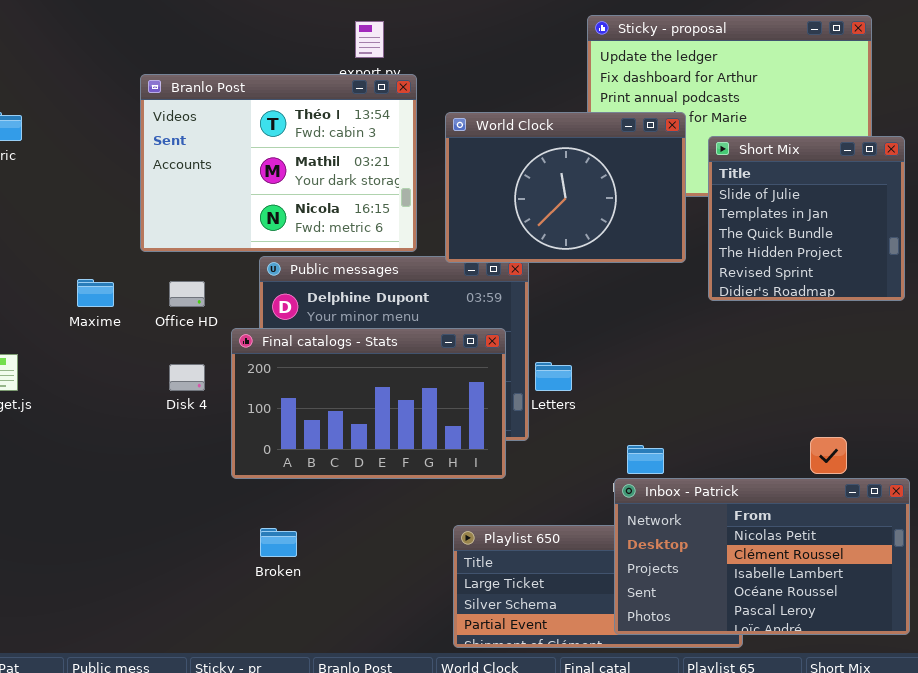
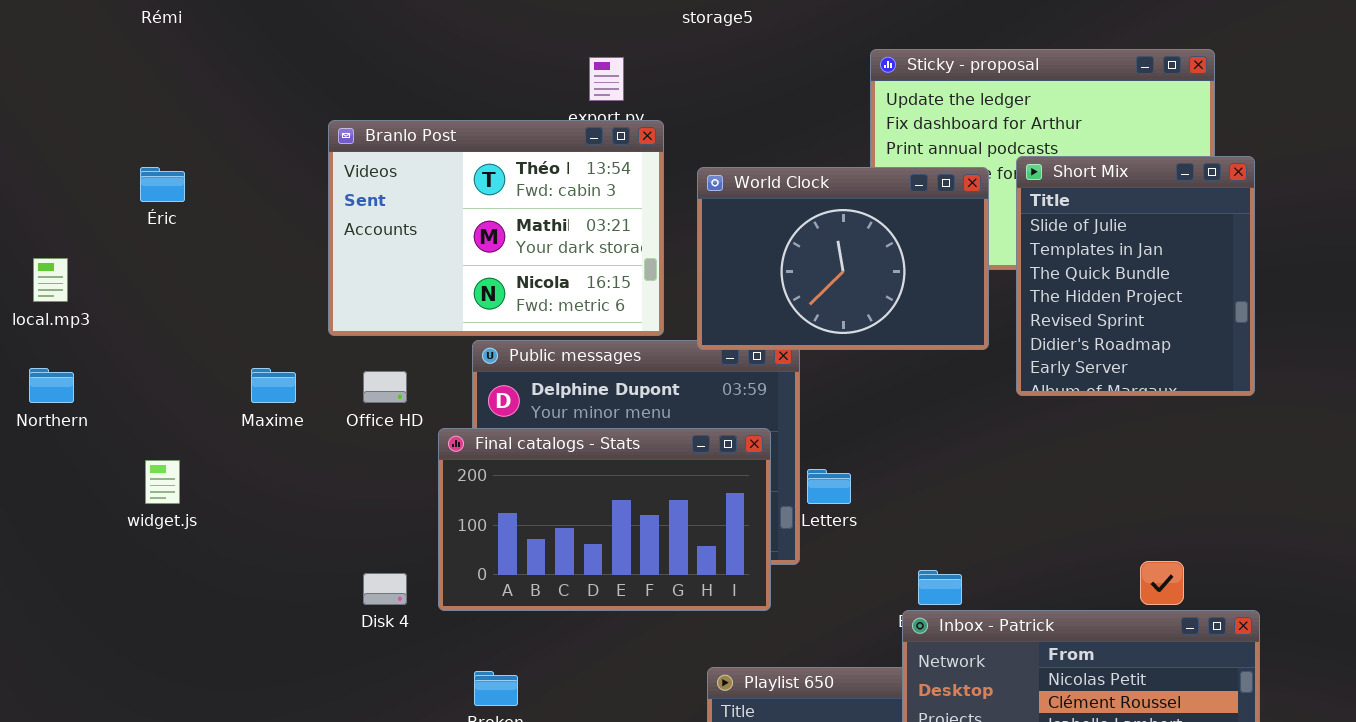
Short Mix: [708,136,905,301] -> [1016,156,1255,396], resized
Disk 4: [169,364,205,391] -> [363,573,407,605], moved

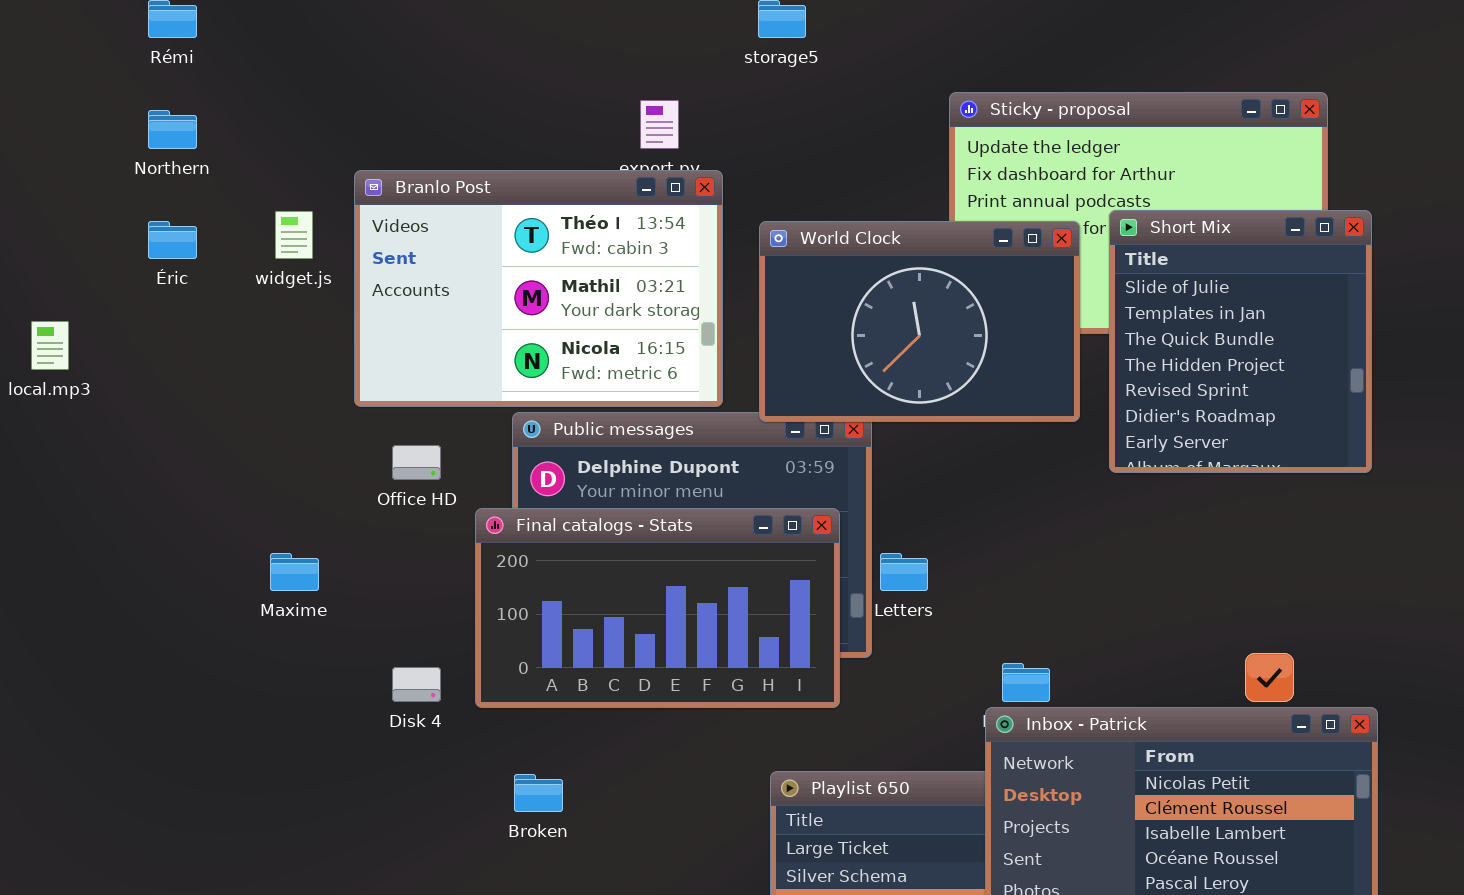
Northern: [29,368,74,403] -> [148,110,197,149], moved
Maxime: [251,368,296,403] -> [270,553,319,591], moved
widget.js: [145,460,180,504] -> [275,211,313,259], moved

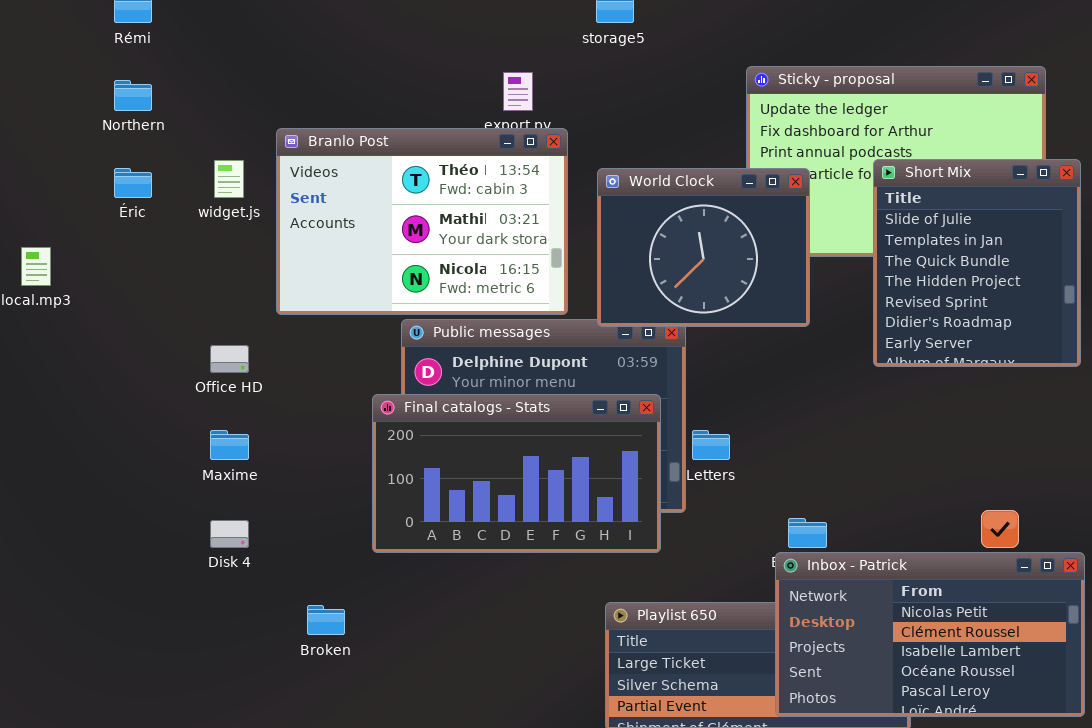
World Clock: [759,221,1080,422] -> [597,168,810,327], resized
Office HD: [392,445,441,480] -> [210,345,249,373], moved
Disk 4: [392,667,441,702] -> [210,520,249,548], moved
Broken: [514,774,563,812] -> [307,605,345,635], moved

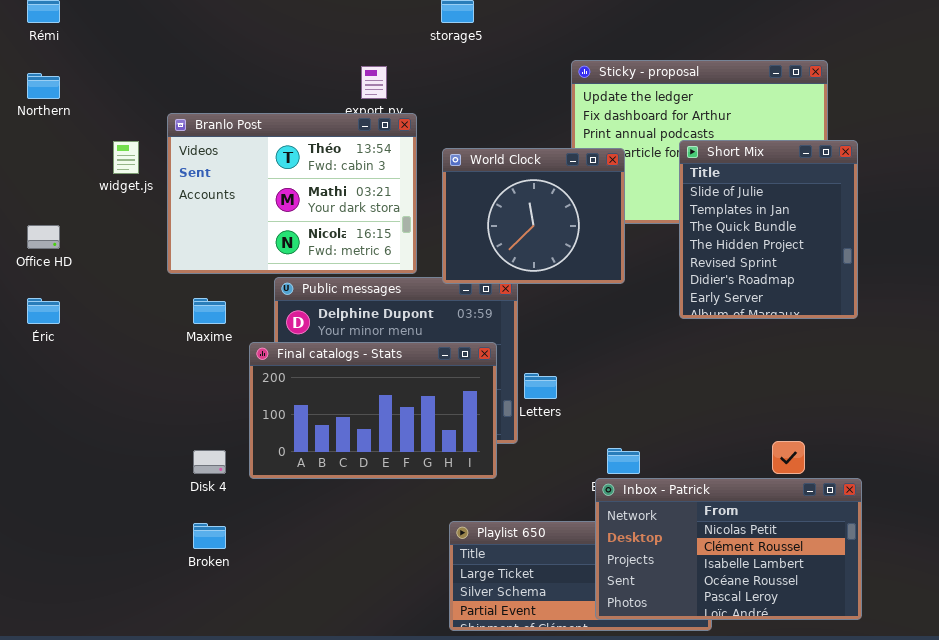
Éric: [114,168,152,198] -> [27,298,60,324], moved
Office HD: [210,345,249,373] -> [27,225,60,249], moved
Maxime: [210,430,249,460] -> [193,298,226,324], moved
Disk 4: [210,520,249,548] -> [193,450,226,474], moved

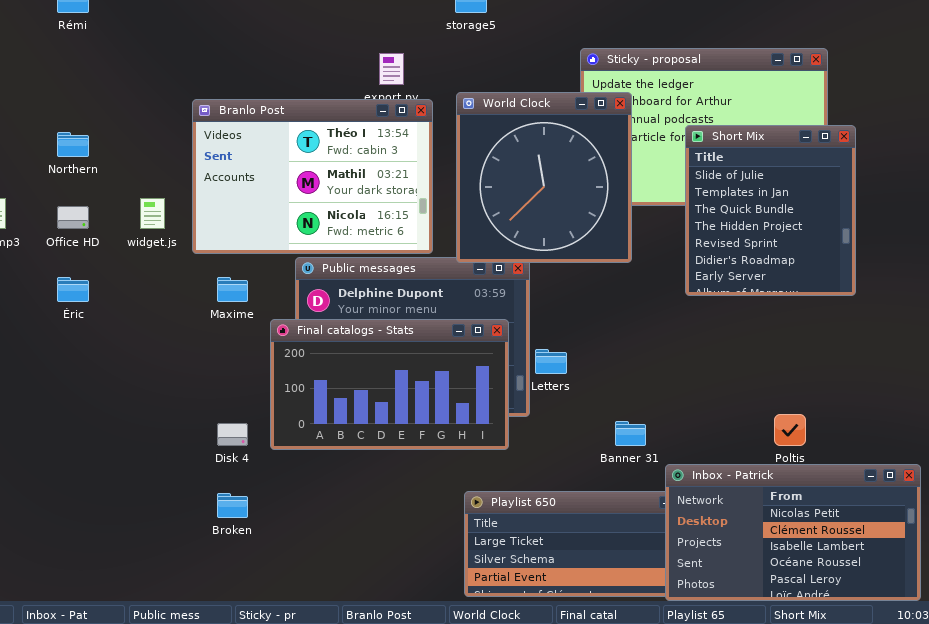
Northern: [27,73,60,99] -> [57,132,89,157], moved
widget.js: [113,141,139,174] -> [140,198,165,229], moved
World Clock: [442,148,625,284] -> [456,92,632,263], resized
Inbox - Patrick: [595,478,862,620] -> [665,464,921,601], moved

